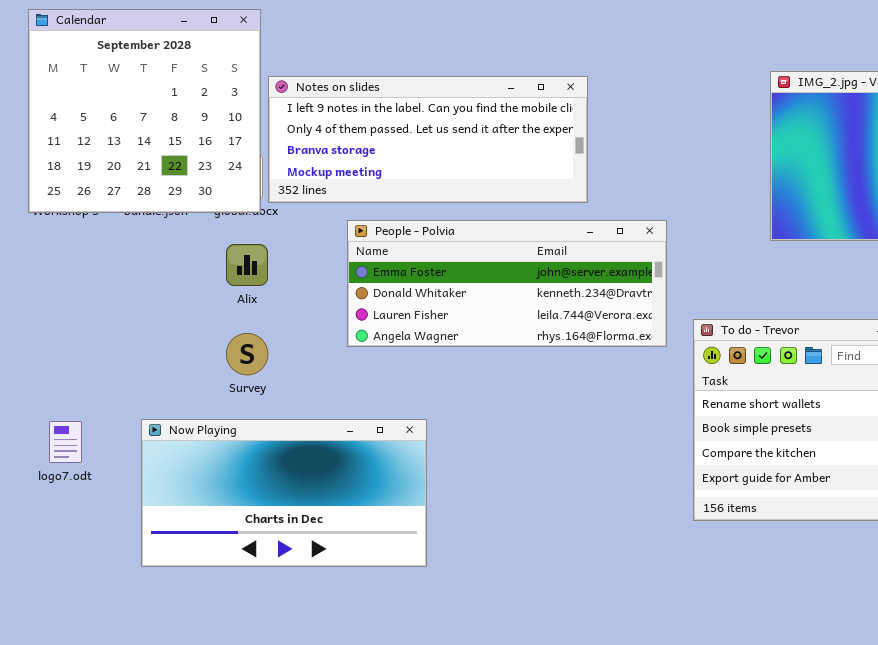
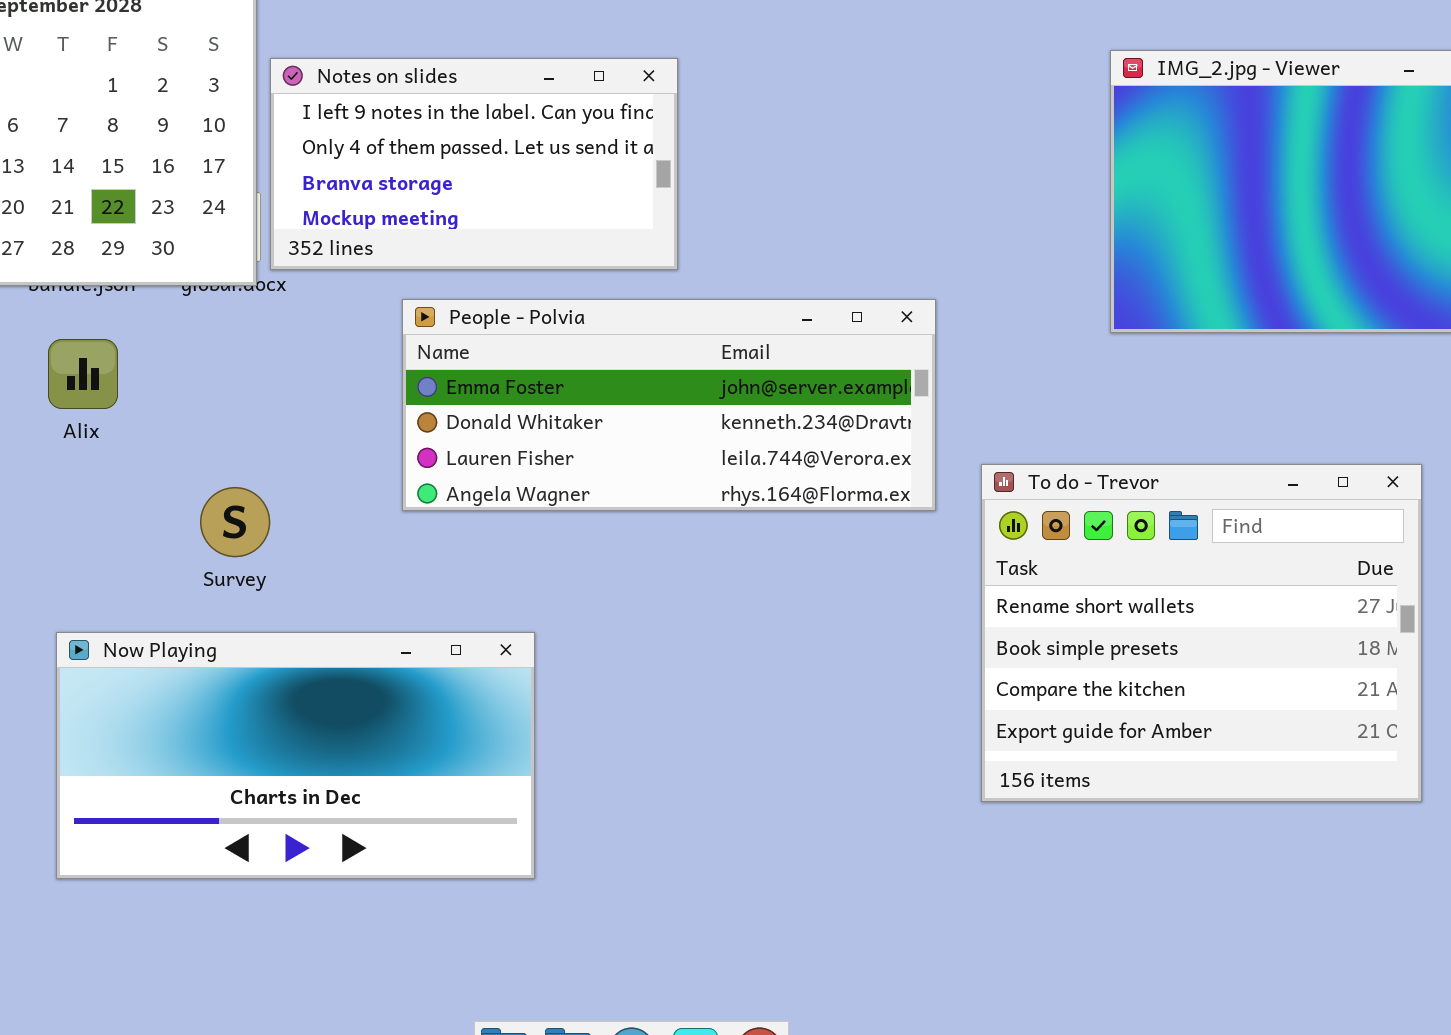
Notes on slides: [268,76,588,203] -> [270,58,678,270], resized
Alix: [226,244,268,286] -> [48,339,118,409], moved

